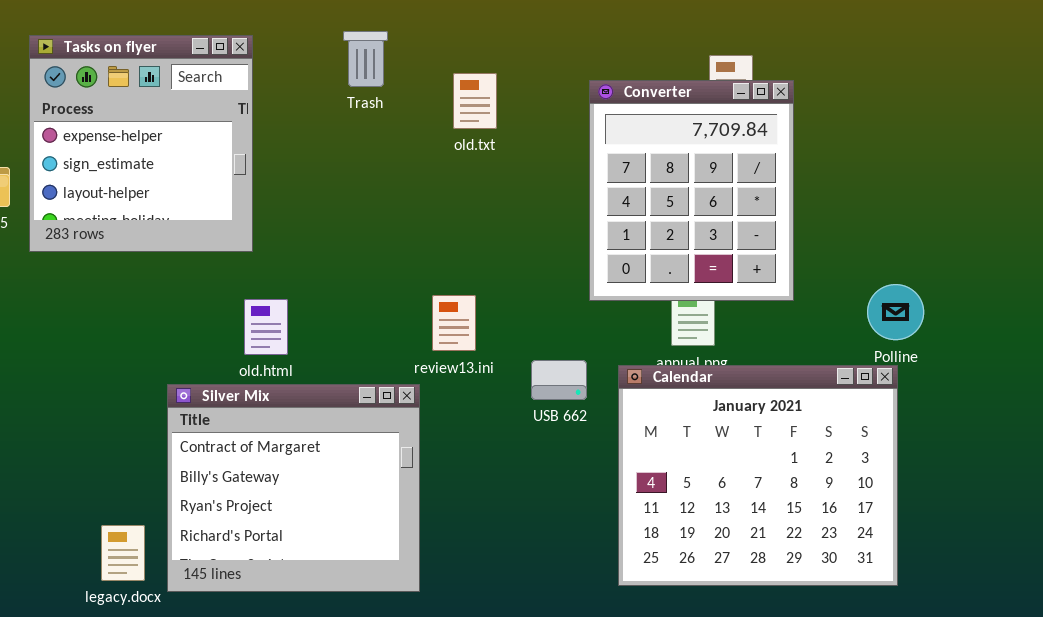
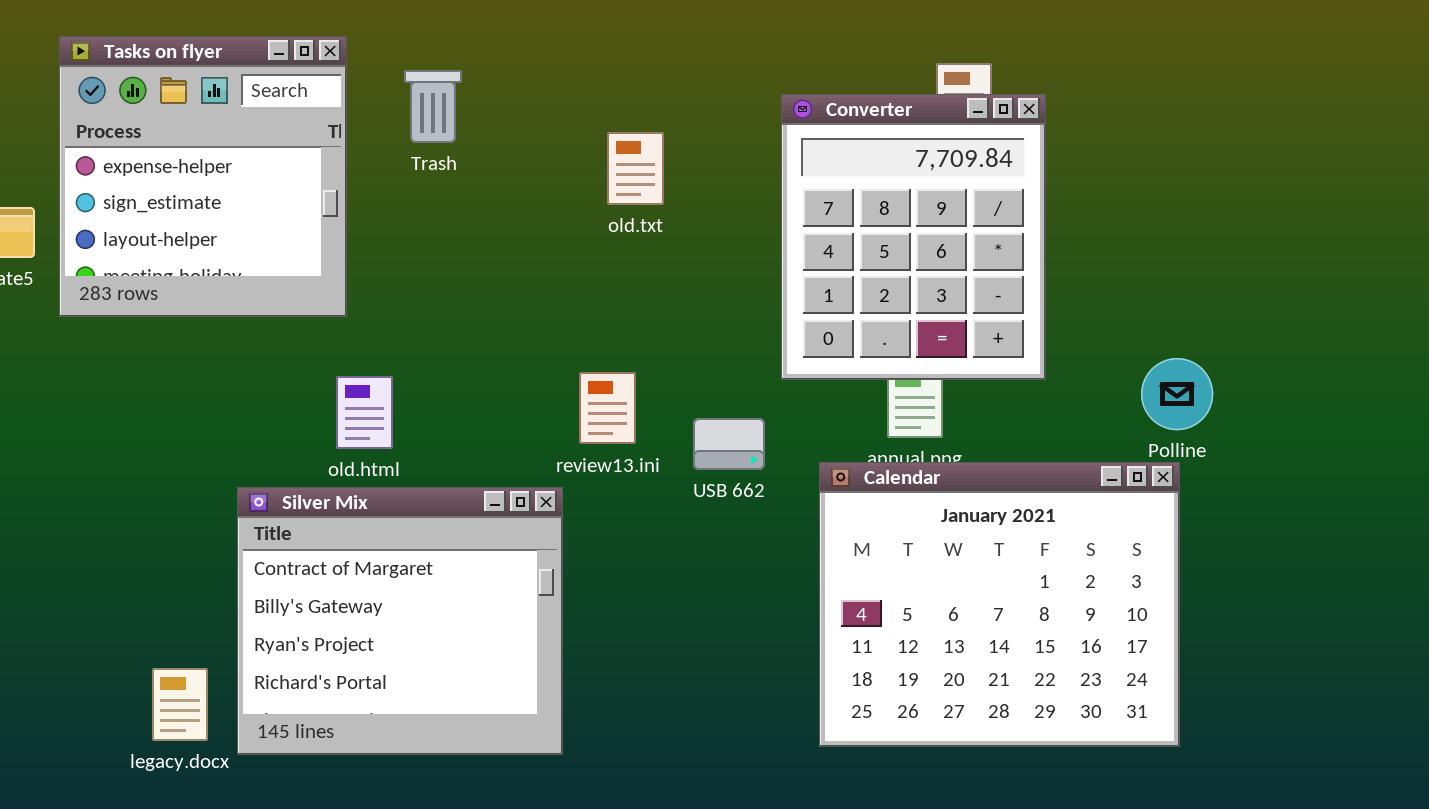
Trash: [343,31,388,87] -> [404,70,462,143], moved
old.txt: [453,73,497,129] -> [607,132,664,205], moved
USB 662: [531,360,587,400] -> [693,418,765,470], moved

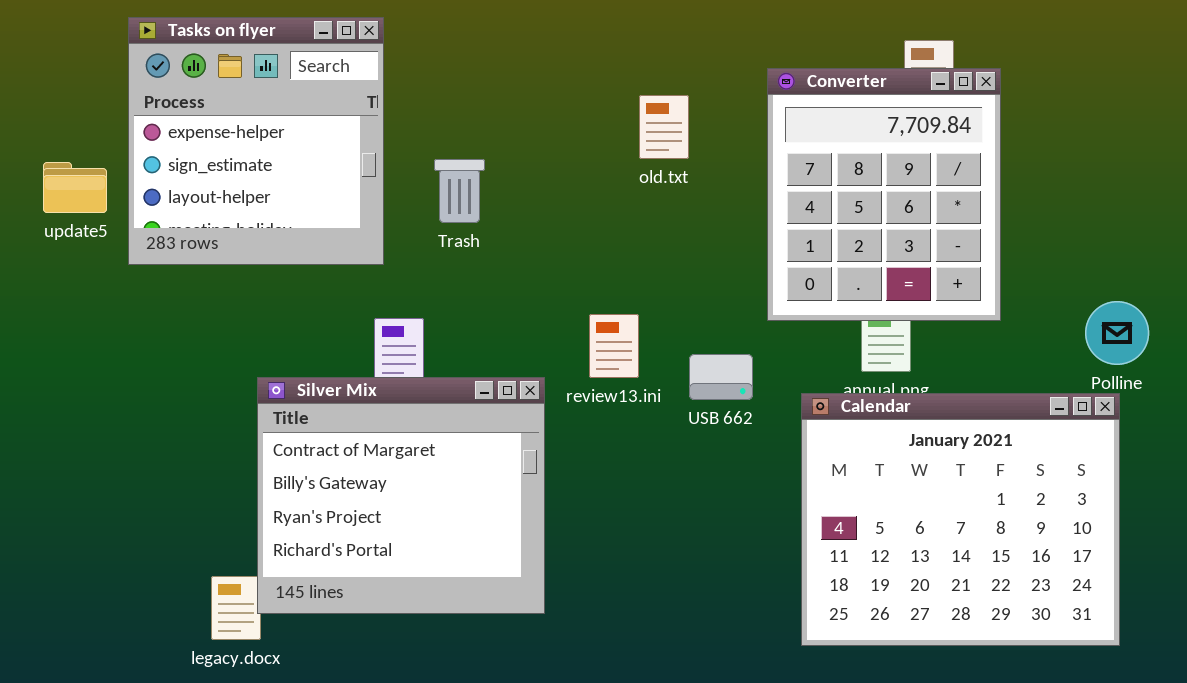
Trash: [404,70,462,143] -> [434,159,485,223], moved
old.txt: [607,132,664,205] -> [639,95,689,159], moved
Silver Mix: [237,487,563,755] -> [257,377,545,614], moved

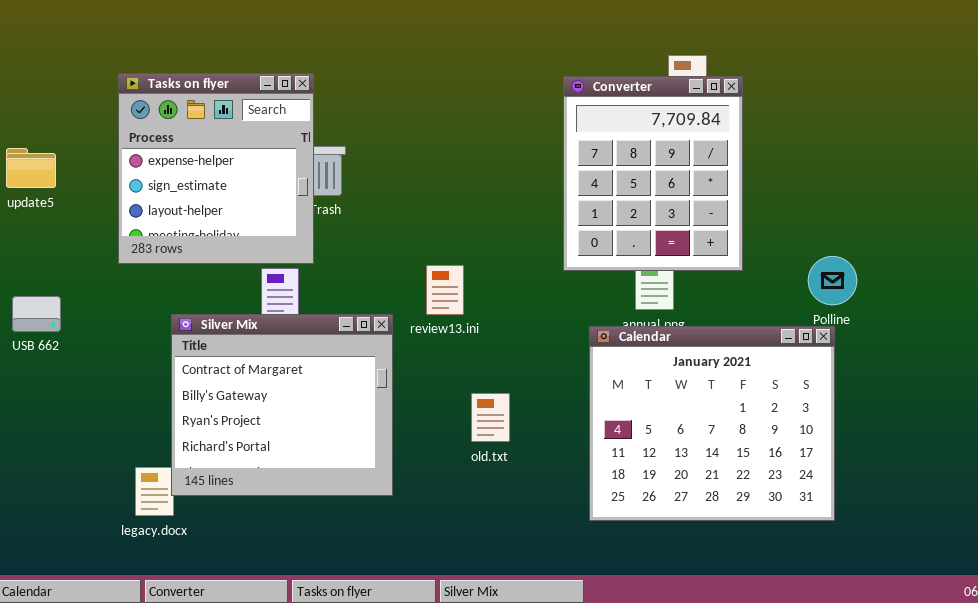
Tasks on flyer: [128,17,384,265] -> [118,73,314,264], moved
old.txt: [639,95,689,159] -> [471,393,510,442], moved
USB 662: [689,354,753,400] -> [12,296,61,332], moved

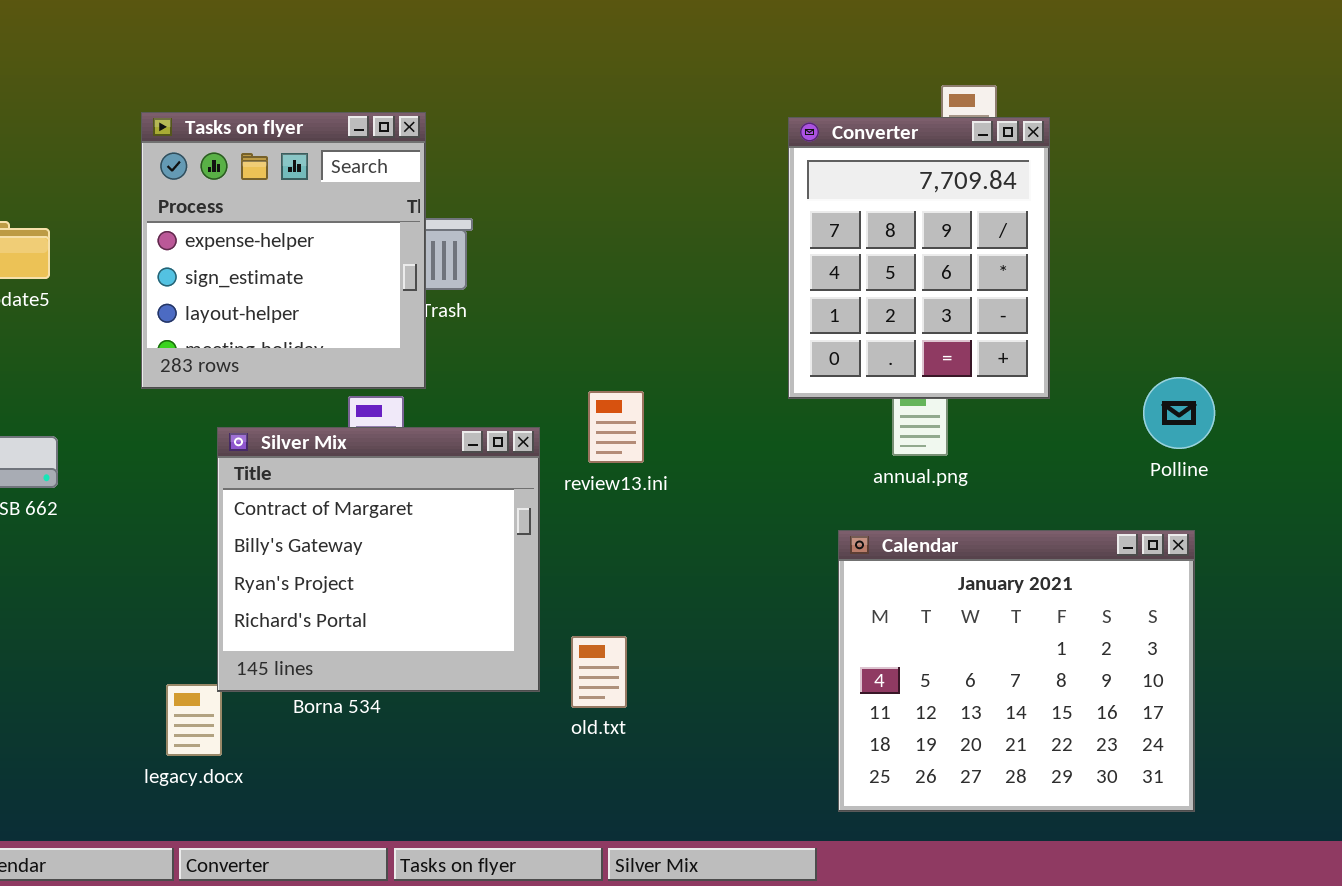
Silver Mix: [171,314,393,496] -> [217,427,540,692], moved
Calendar: [589,326,835,521] -> [838,530,1195,812], moved
old.txt: [471,393,510,442] -> [571,636,627,708], moved

